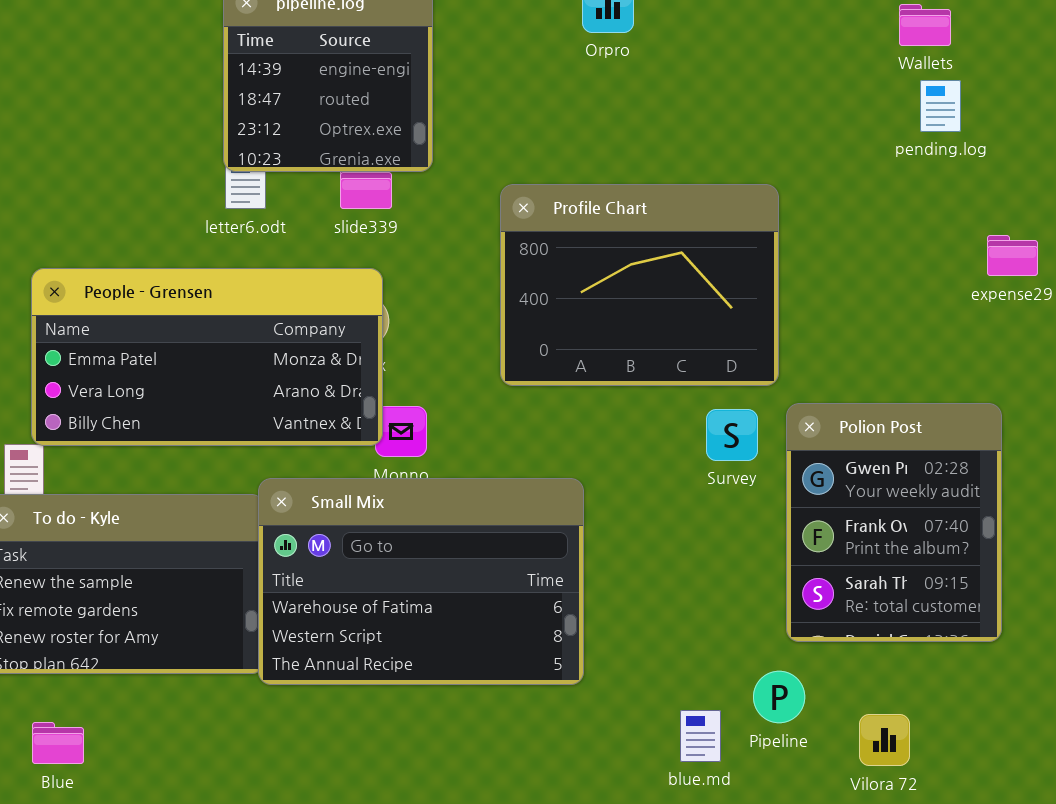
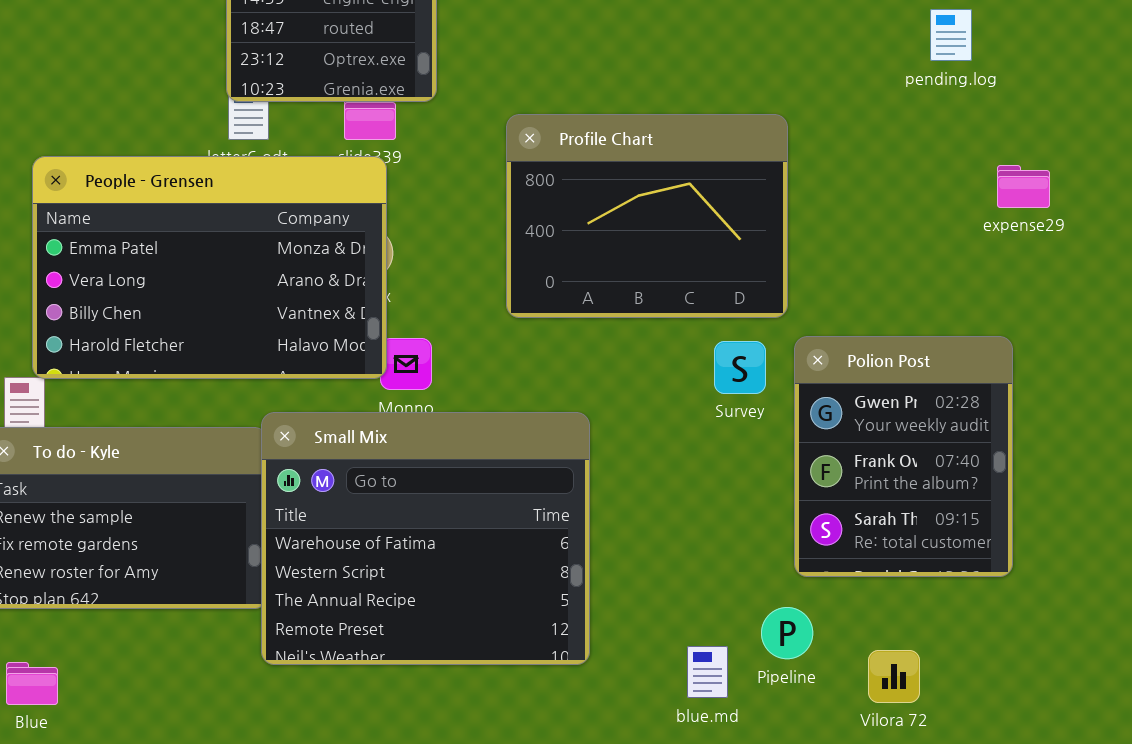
People - Grensen: [31,268,383,446] -> [32,156,387,379], resized
Small Mix: [258,478,584,685] -> [261,412,590,665], resized
Blue: [32,722,84,764] -> [6,662,58,705], moved

